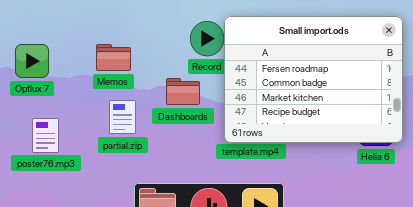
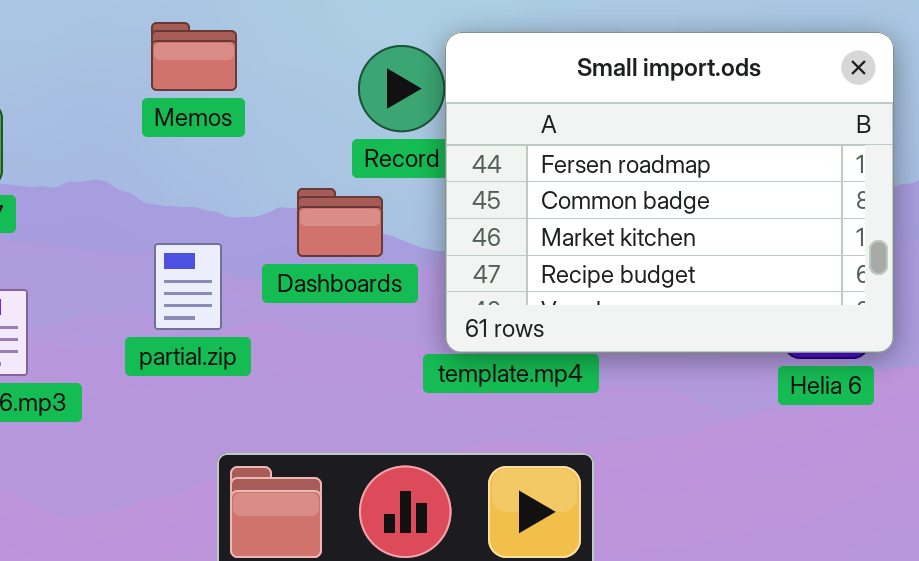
Memos: [96,44,131,71] -> [151,22,237,91], moved

